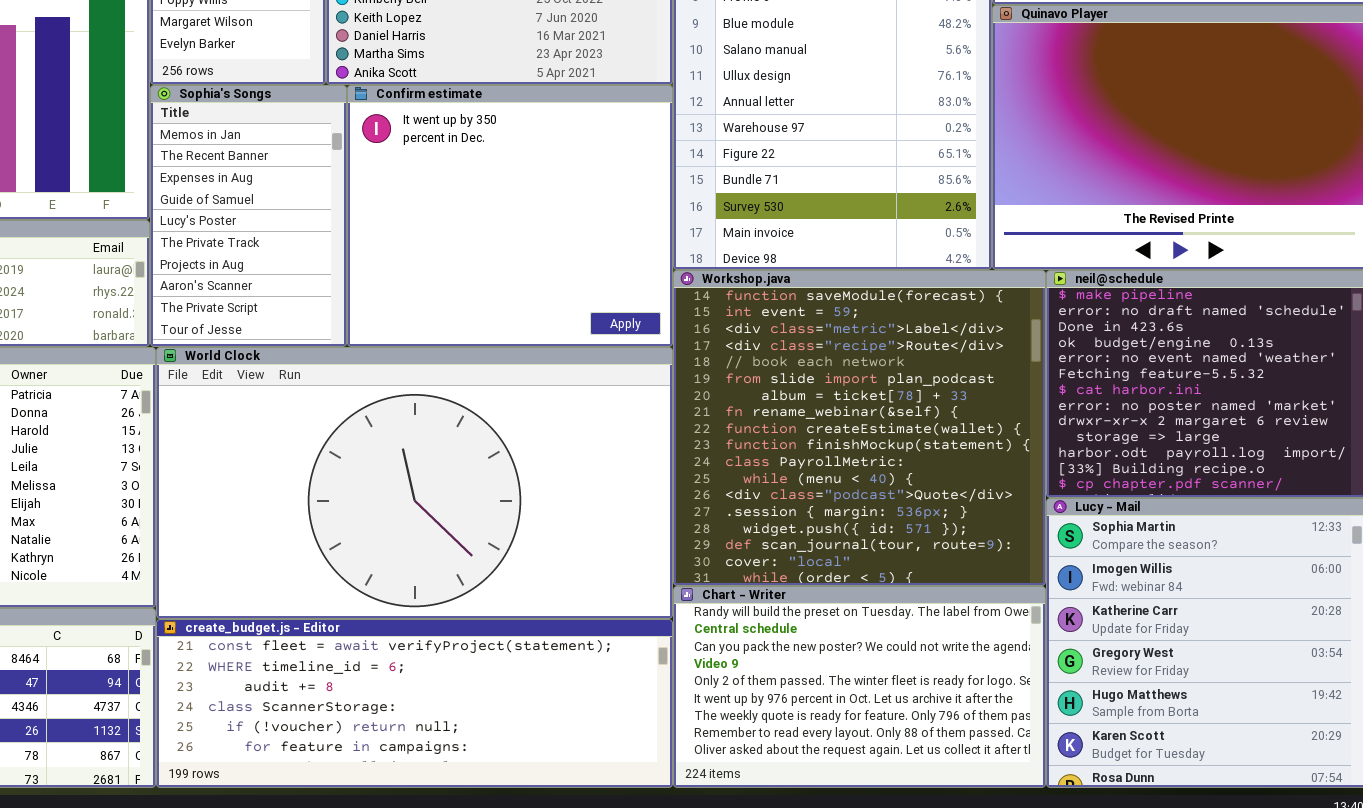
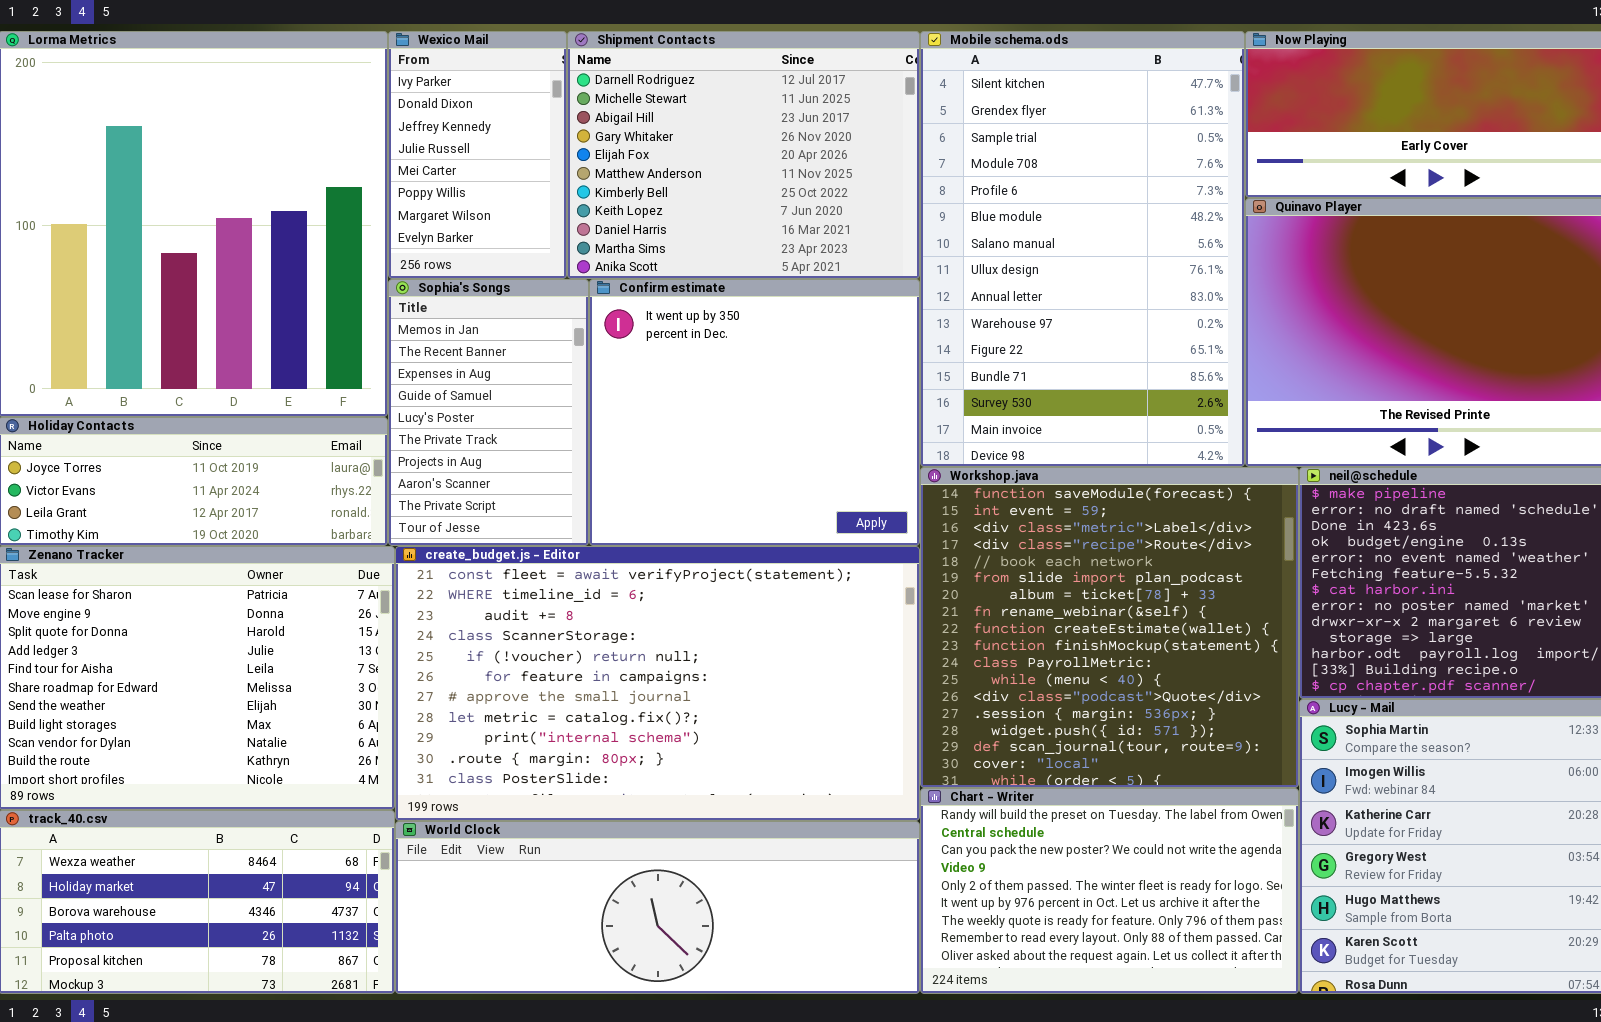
World Clock: [156,347,673,619] -> [395,821,920,994], moved, resized
create_budget.js - Editor: [156,619,673,788] -> [395,546,920,821], moved, resized

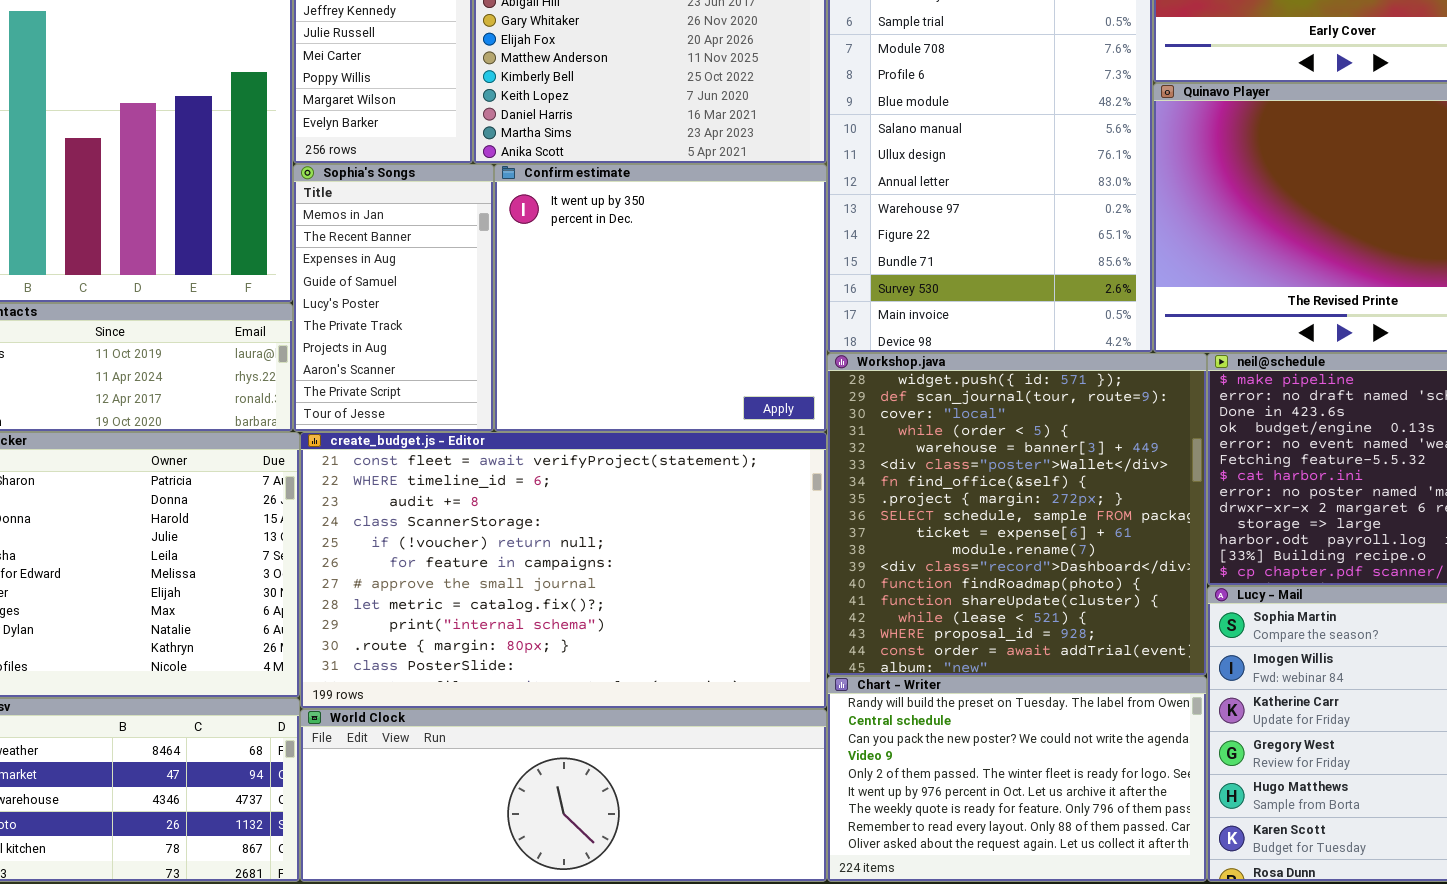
Workshop.java: [920,467,1299,788] -> [827,353,1207,676], scrolled down 14 rows

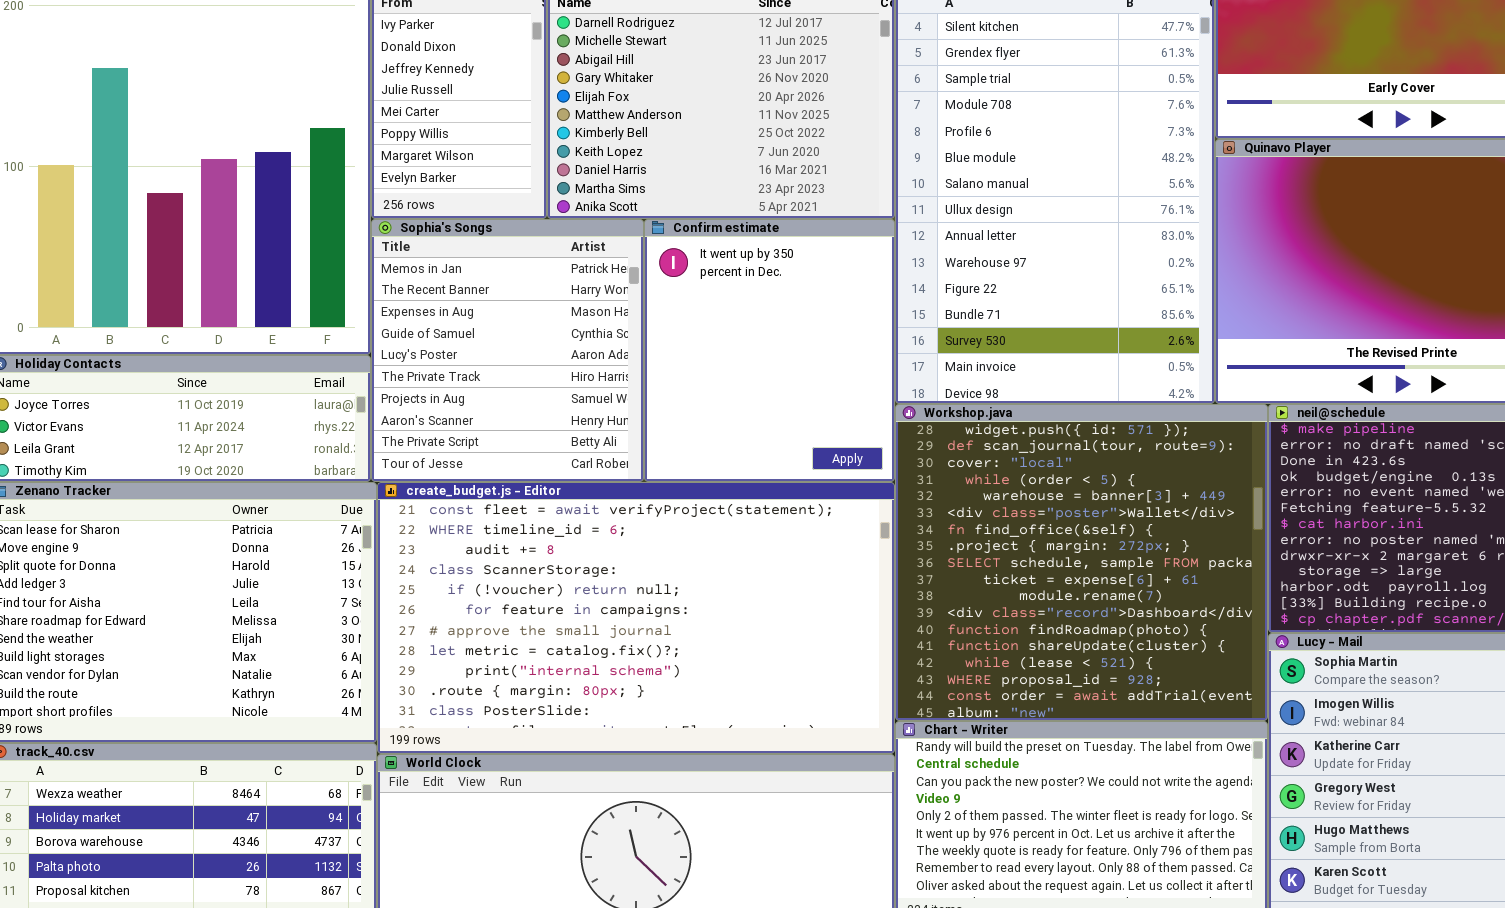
Sophia's Songs: [293,164,494,432] -> [371,219,644,482], resized
Confirm estimate: [494,164,827,432] -> [644,219,895,482], resized

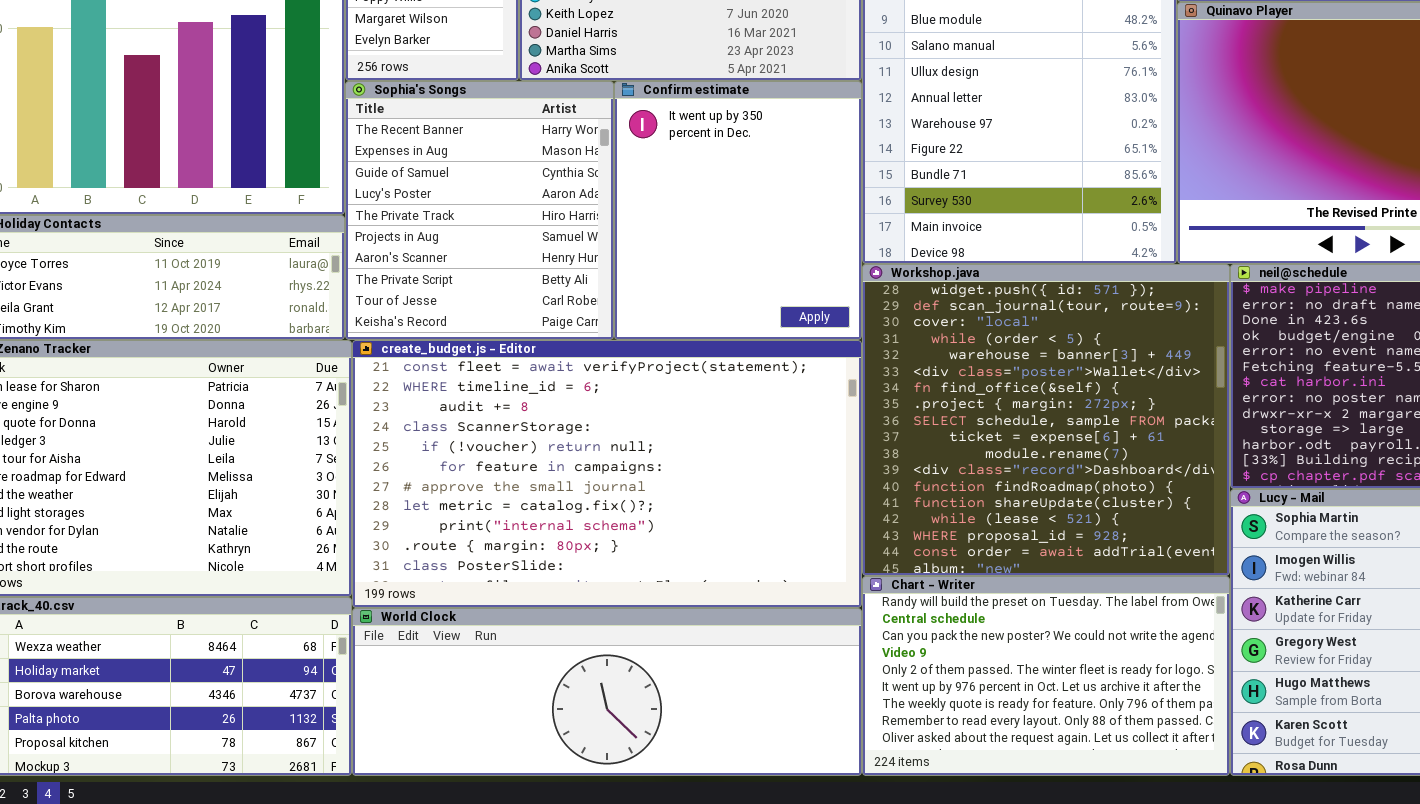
Sophia's Songs: [371,219,644,482] -> [345,81,614,340], scrolled down 1 row

